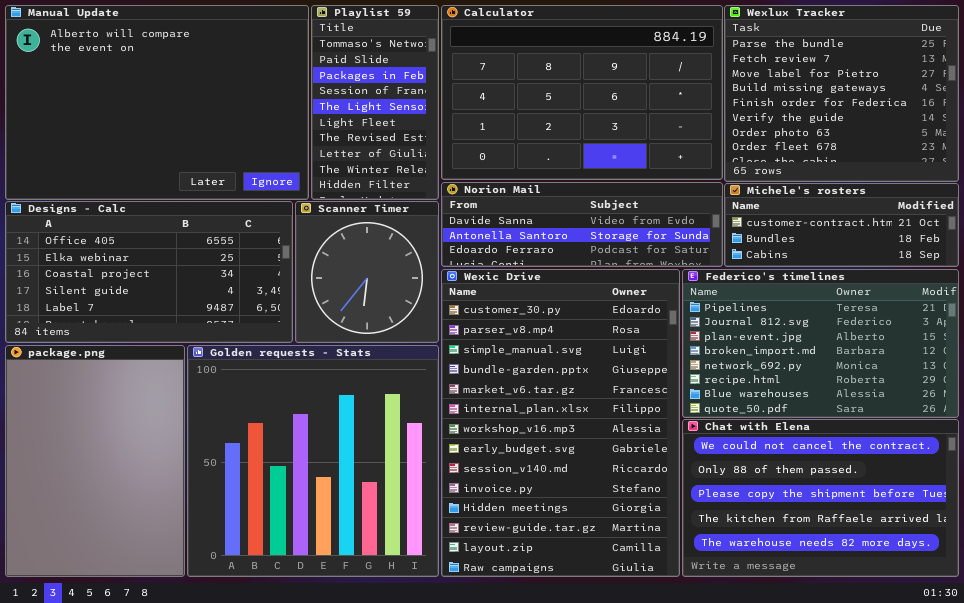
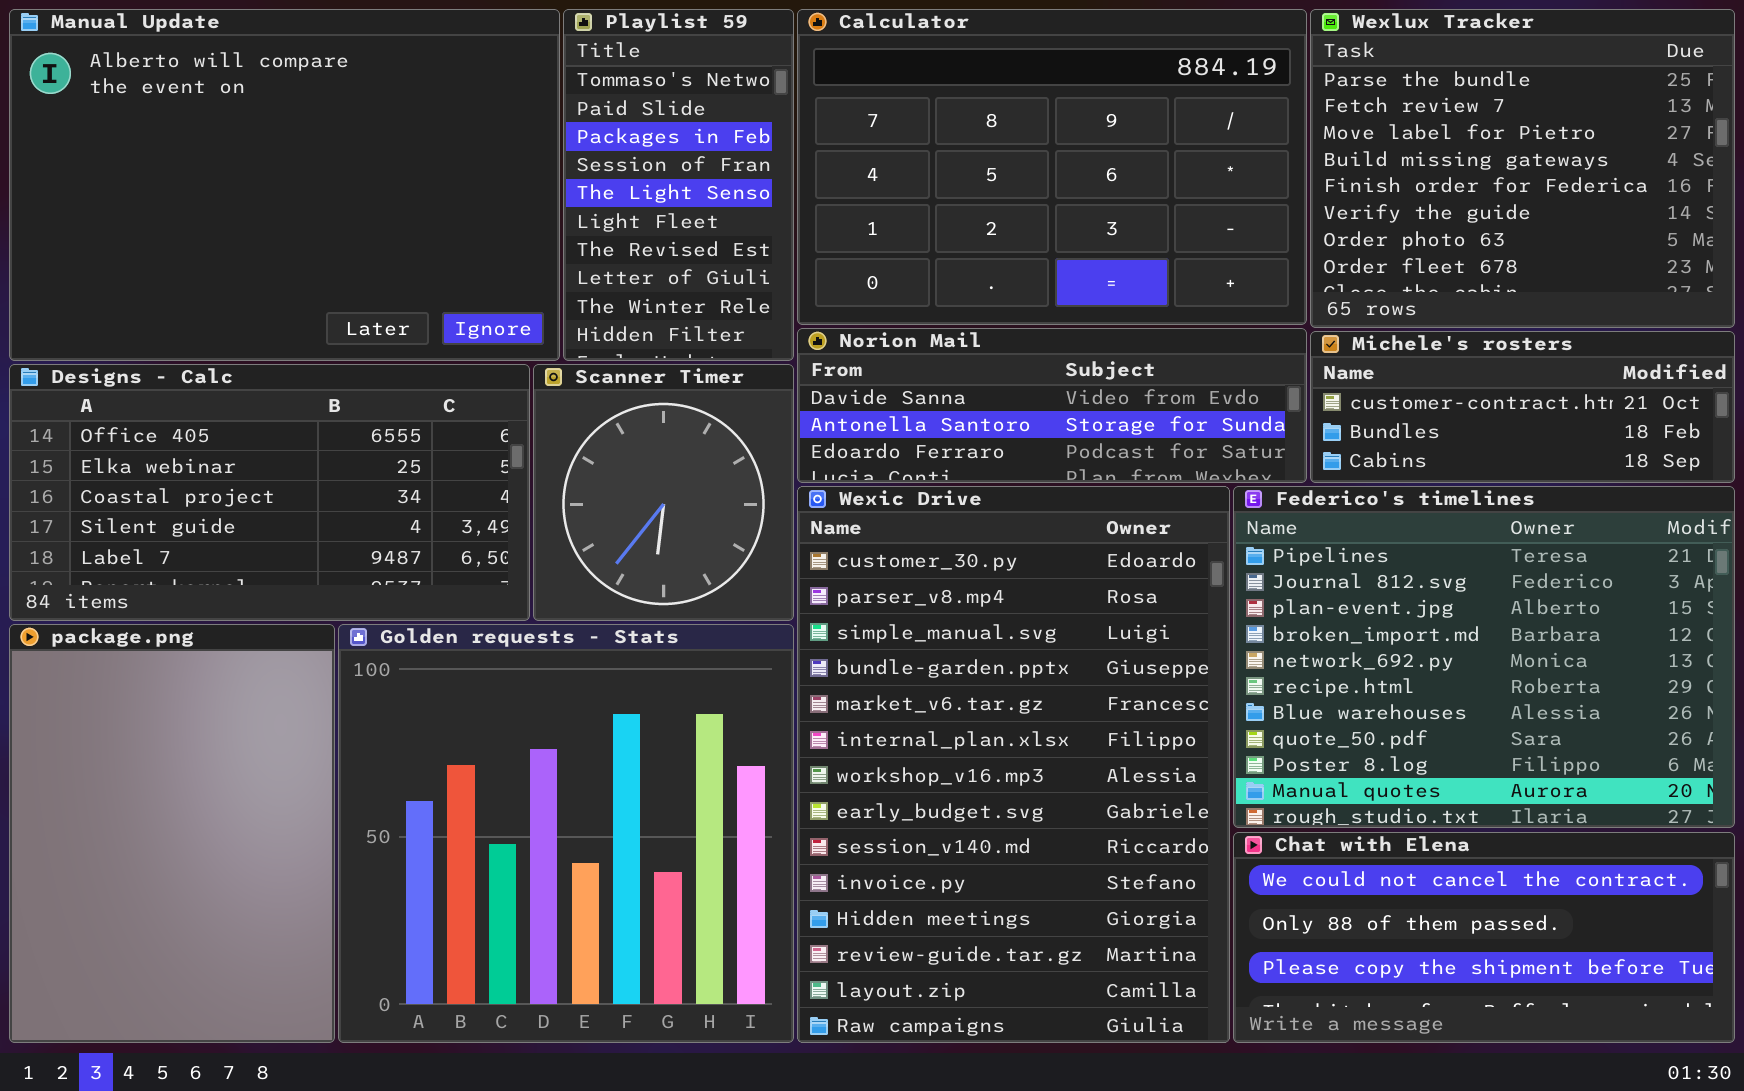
Federico's timelines: [682,269,959,418] -> [1233,486,1735,828], resized
Chat with Elena: [682,419,959,577] -> [1233,832,1735,1043], resized

